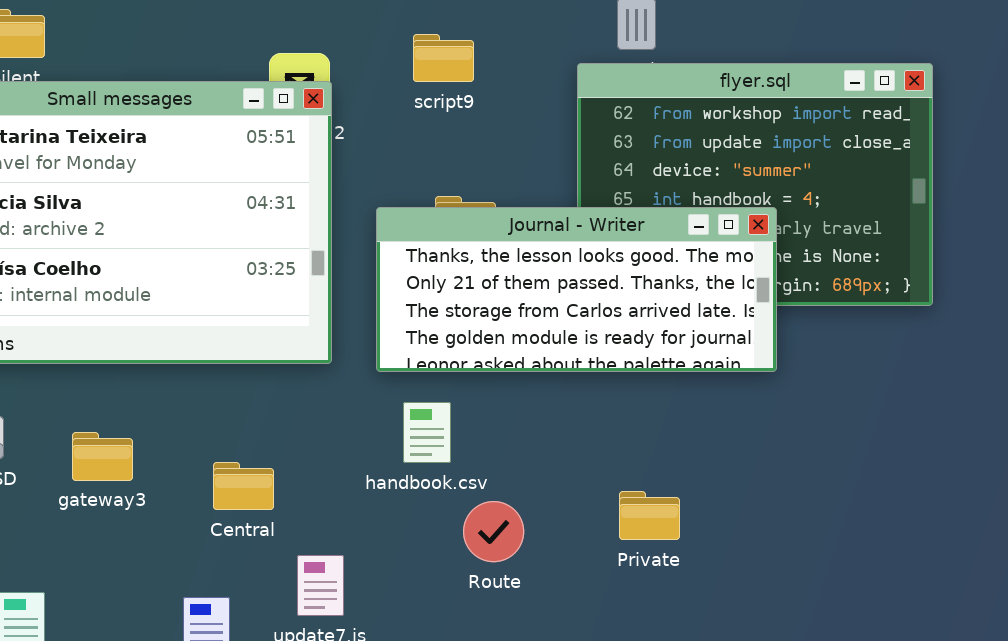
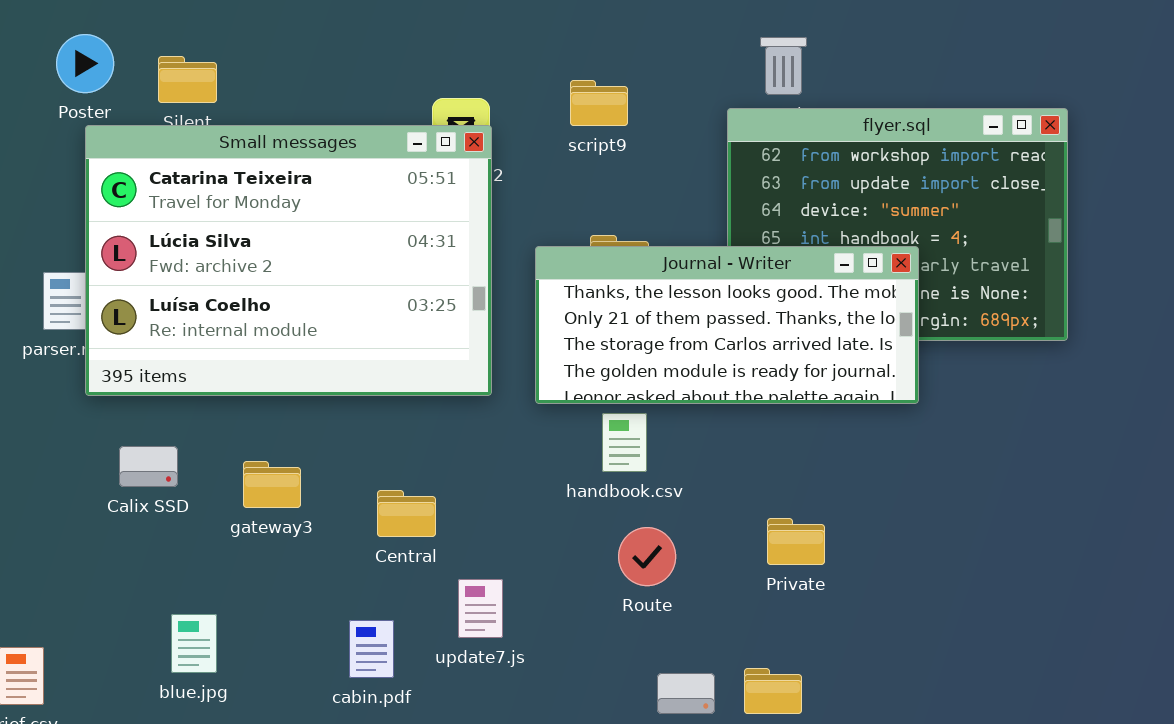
handbook.csv: [403,402,451,463] -> [602,413,647,472], moved

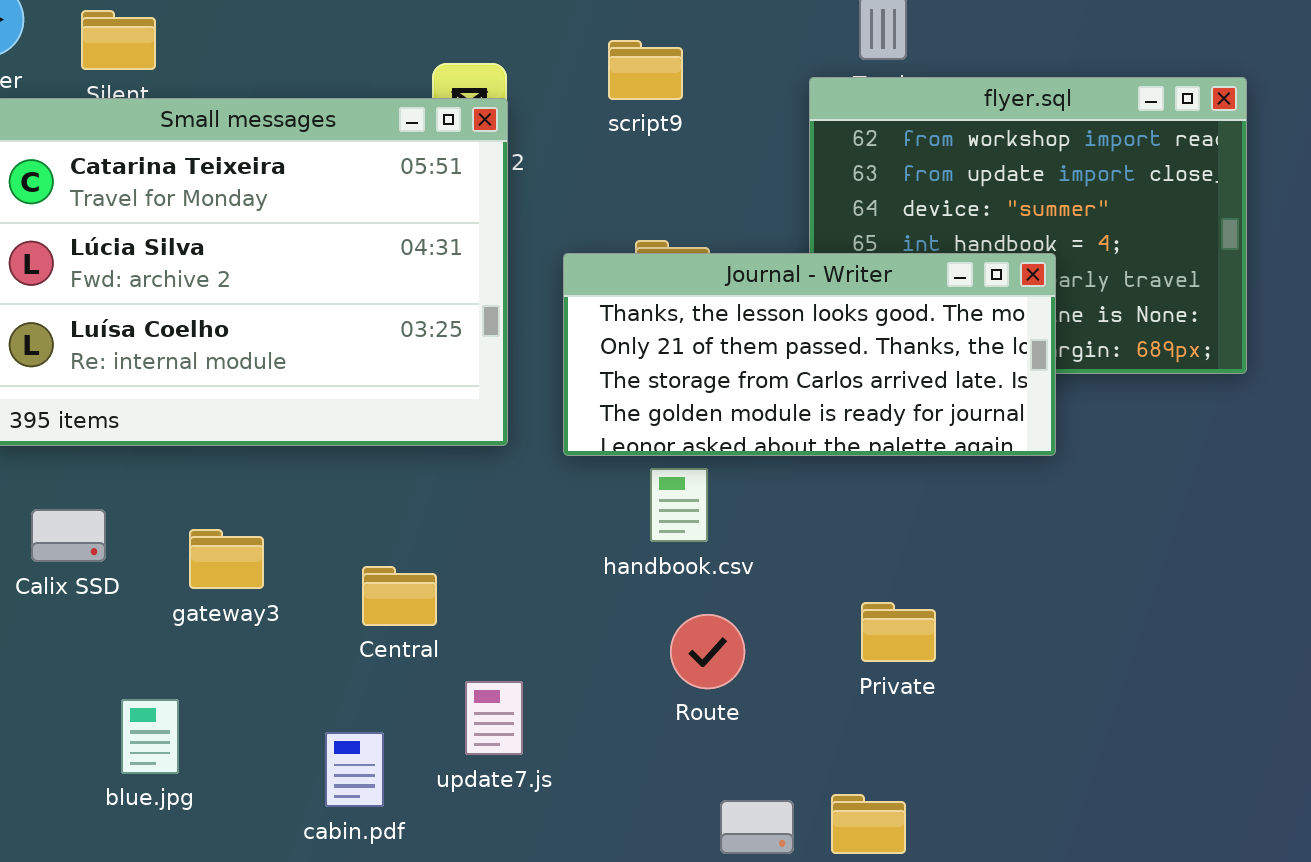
blue.jpg: [171,614,217,673] -> [121,699,179,774], moved

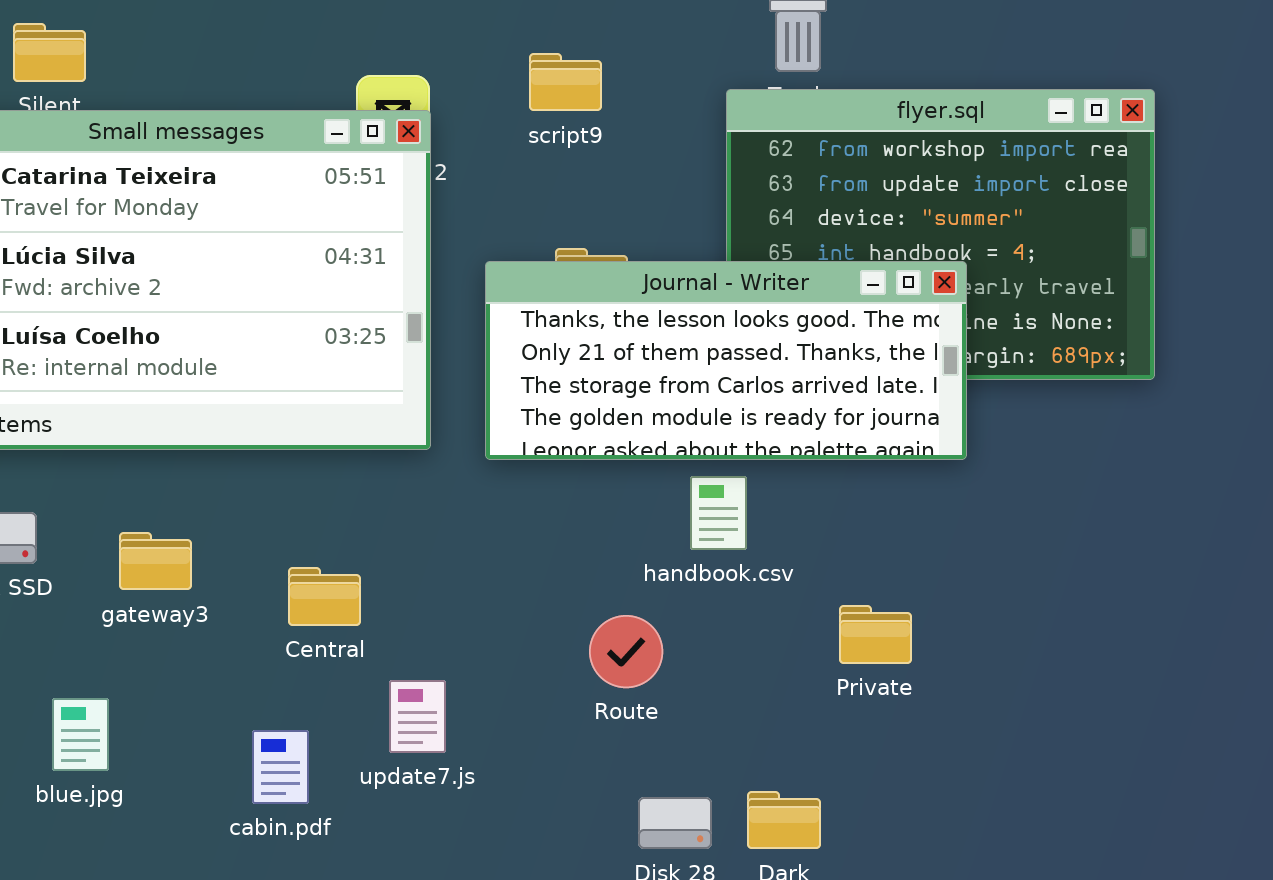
handbook.csv: [650,468,708,542] -> [690,476,747,550], moved
Private: [861,602,936,662] -> [839,605,912,664], moved

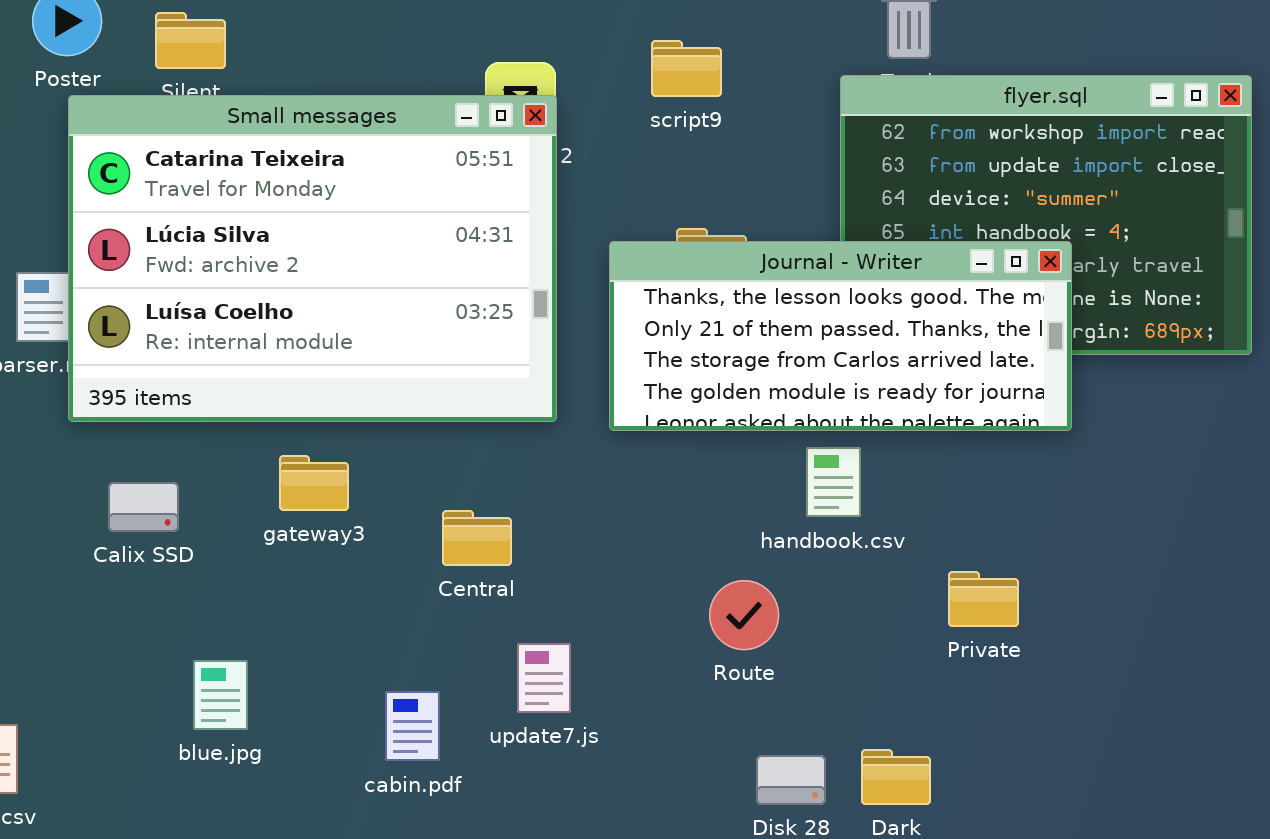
gateway3: [119,532,192,590] -> [279,455,349,511], moved
Central: [288,567,361,626] -> [442,510,512,566], moved

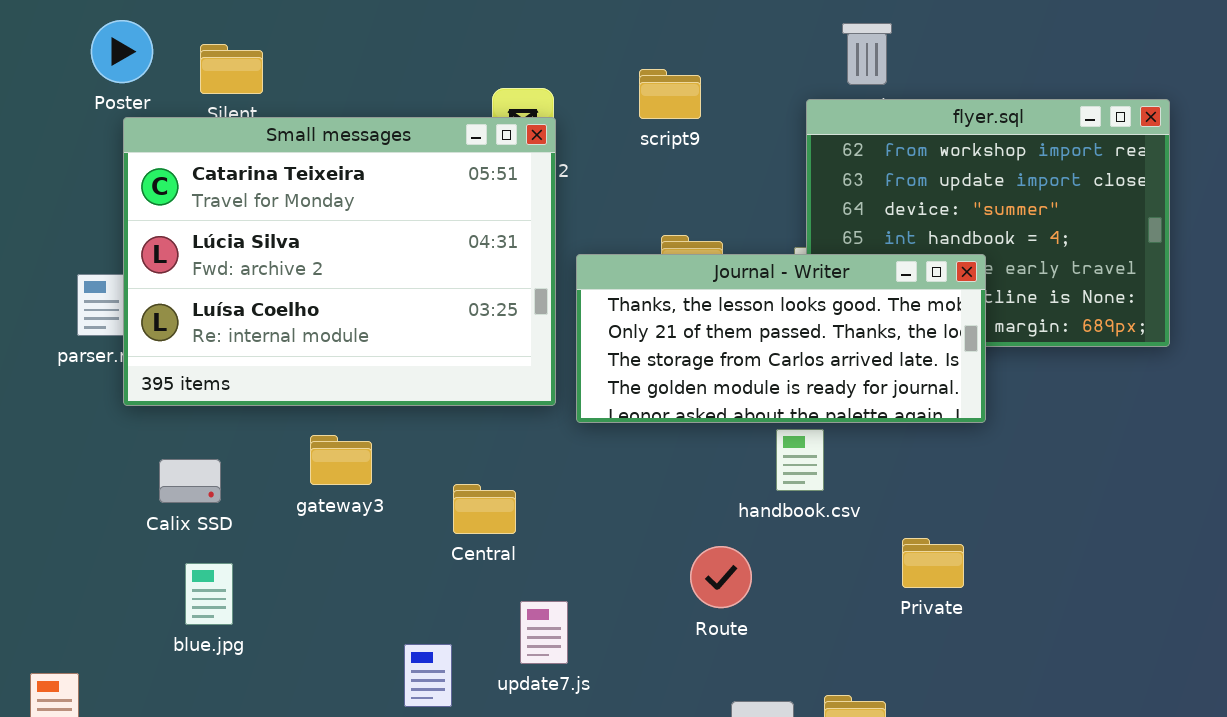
Journal - Writer: [609,241,1072,431] -> [576,254,986,423], moved
blue.jpg: [193,660,248,730] -> [185,563,233,625], moved

